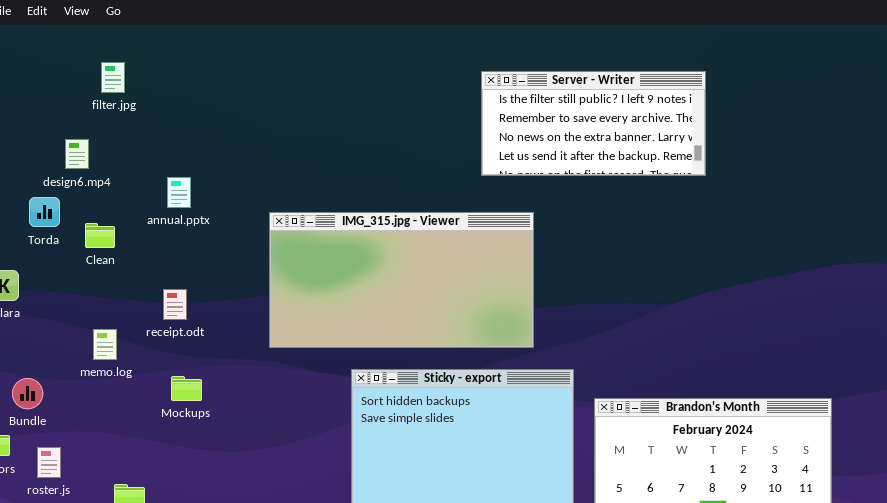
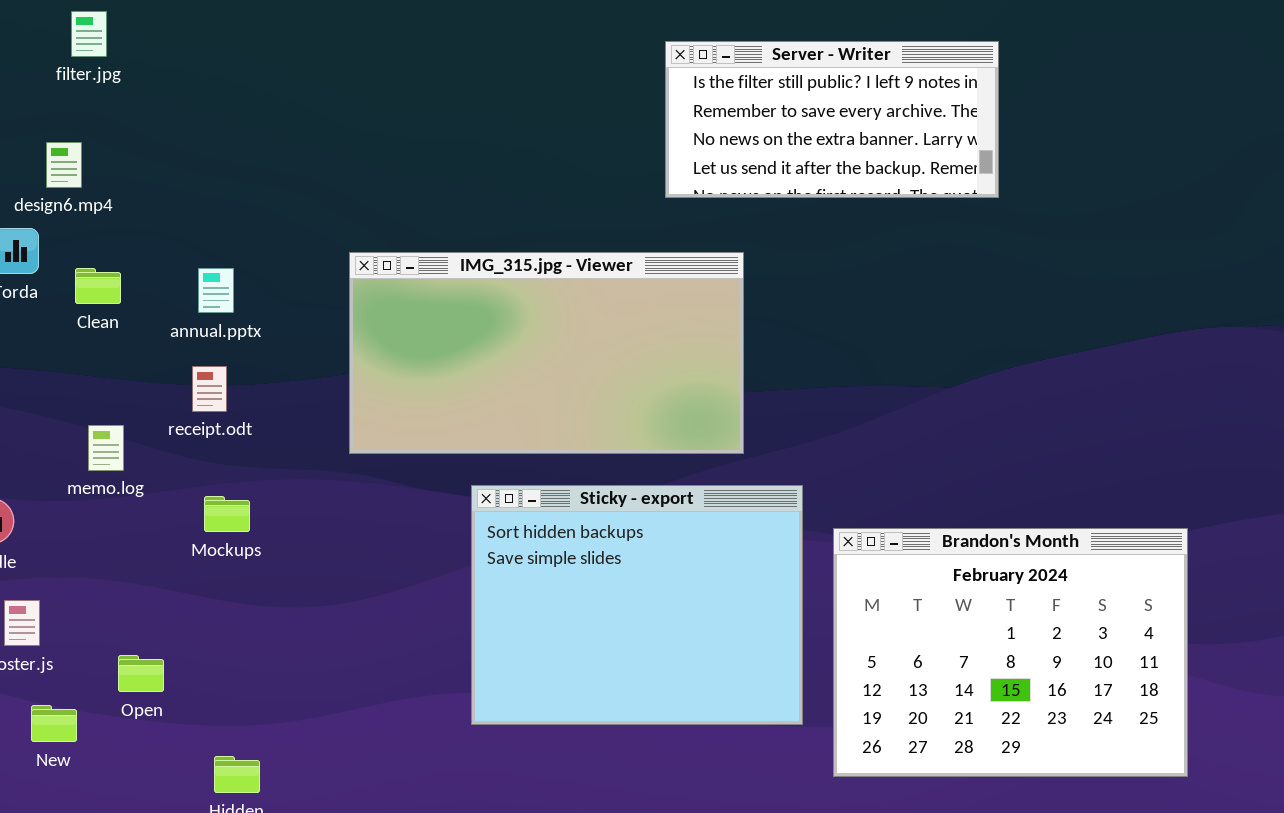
filter.jpg: [101,62,125,93] -> [71,11,107,57], moved
annual.pptx: [167,177,191,208] -> [198,268,234,313], moved

